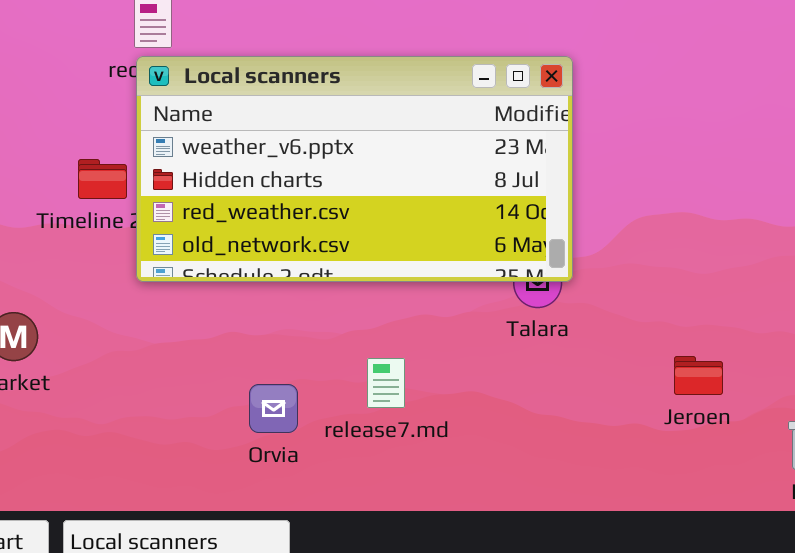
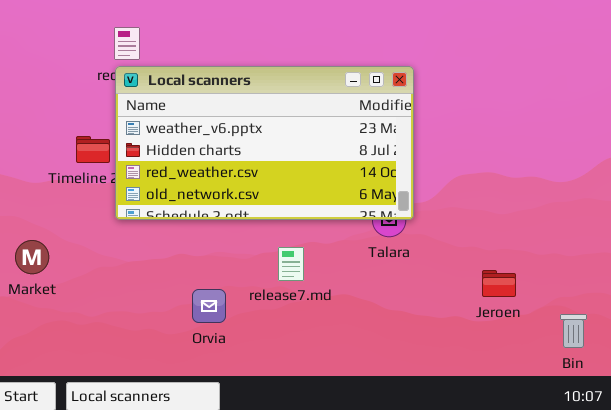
release7.md: [367,358,405,408] -> [278,247,304,281], moved

